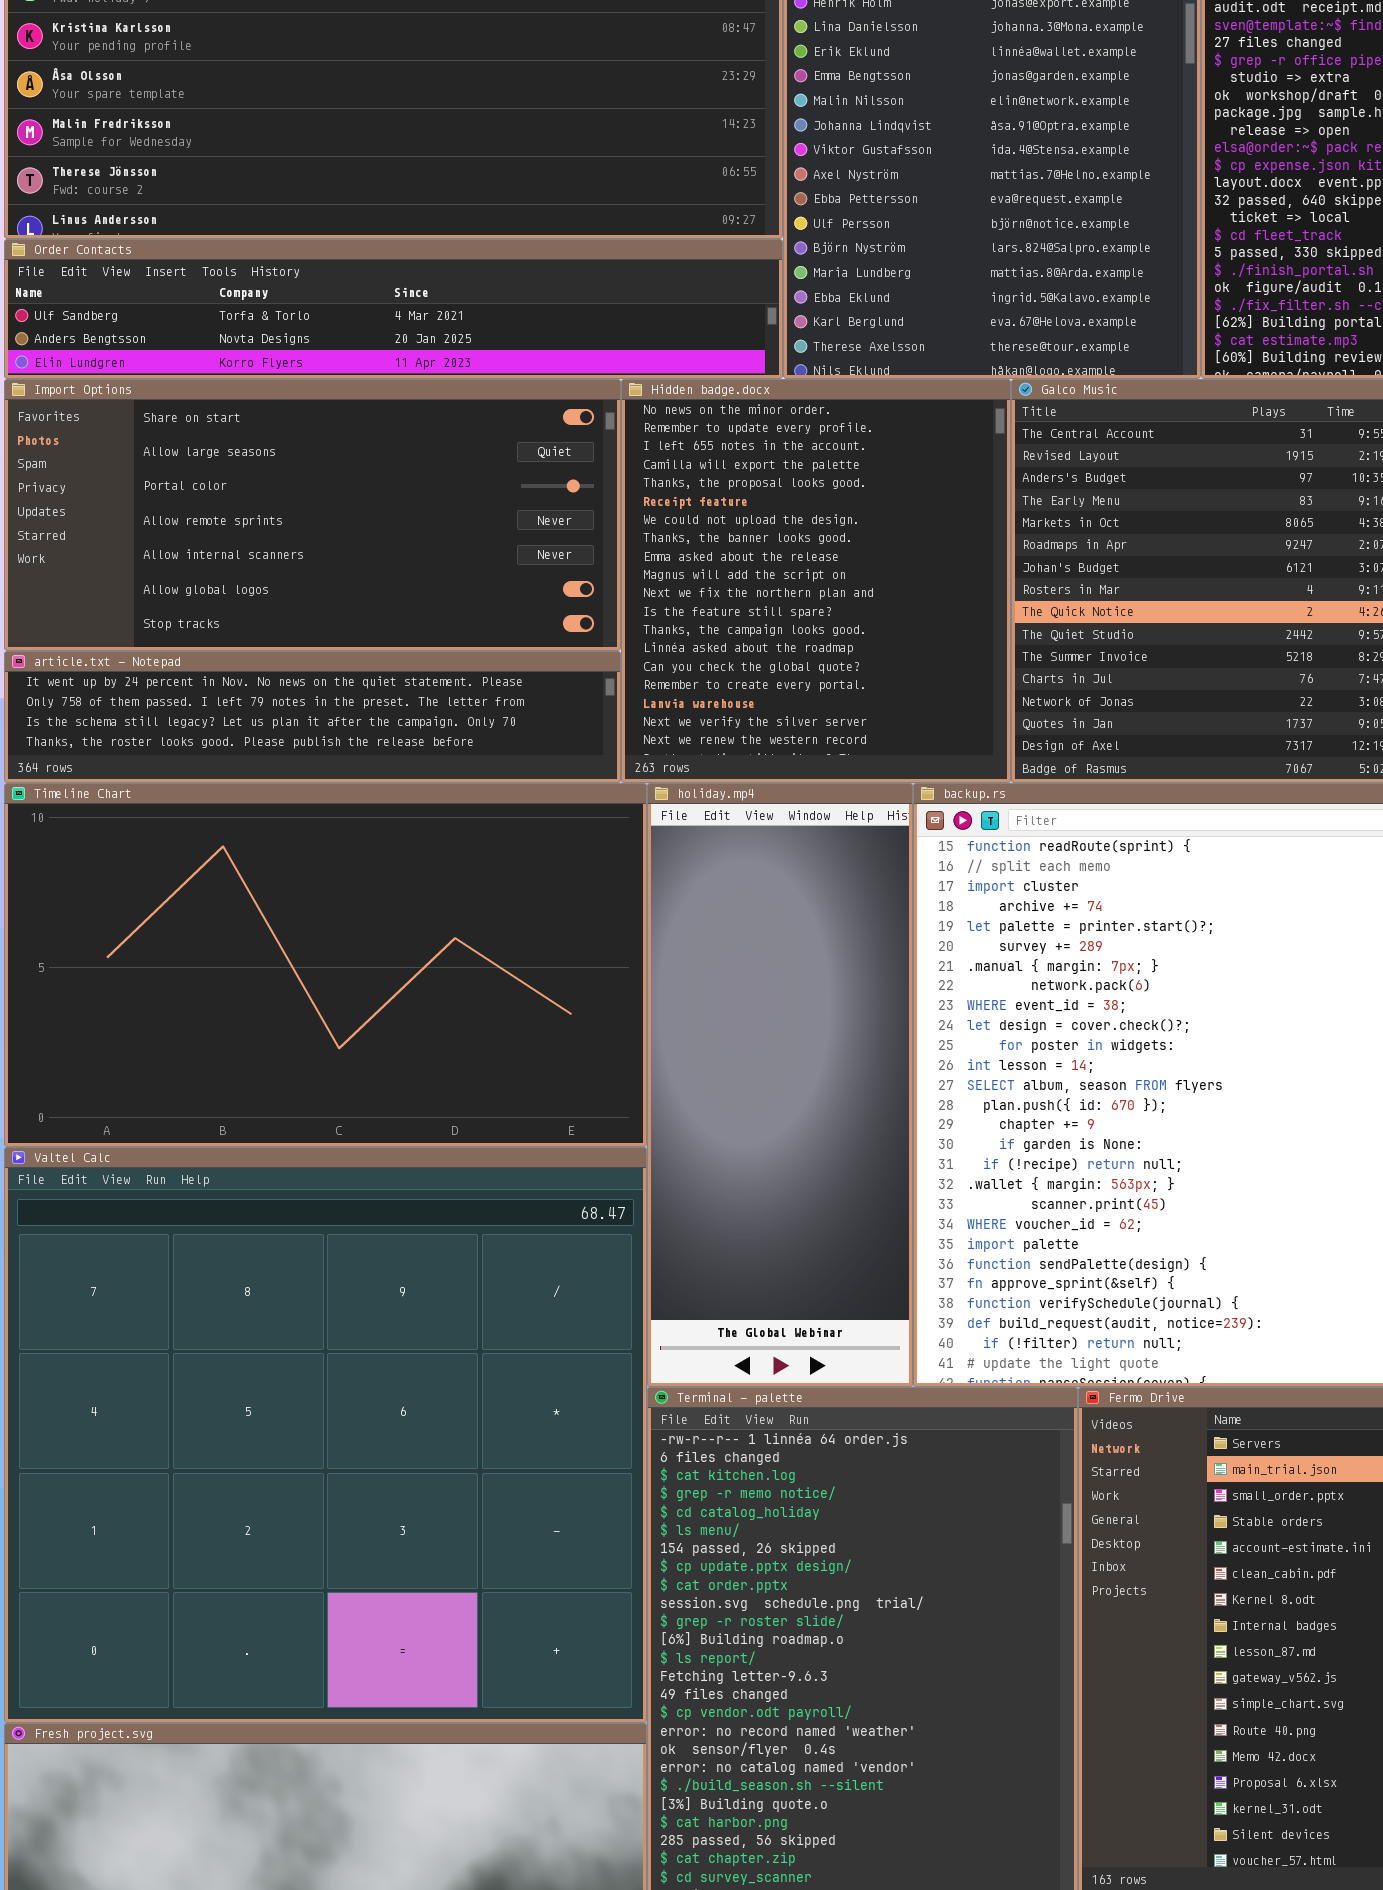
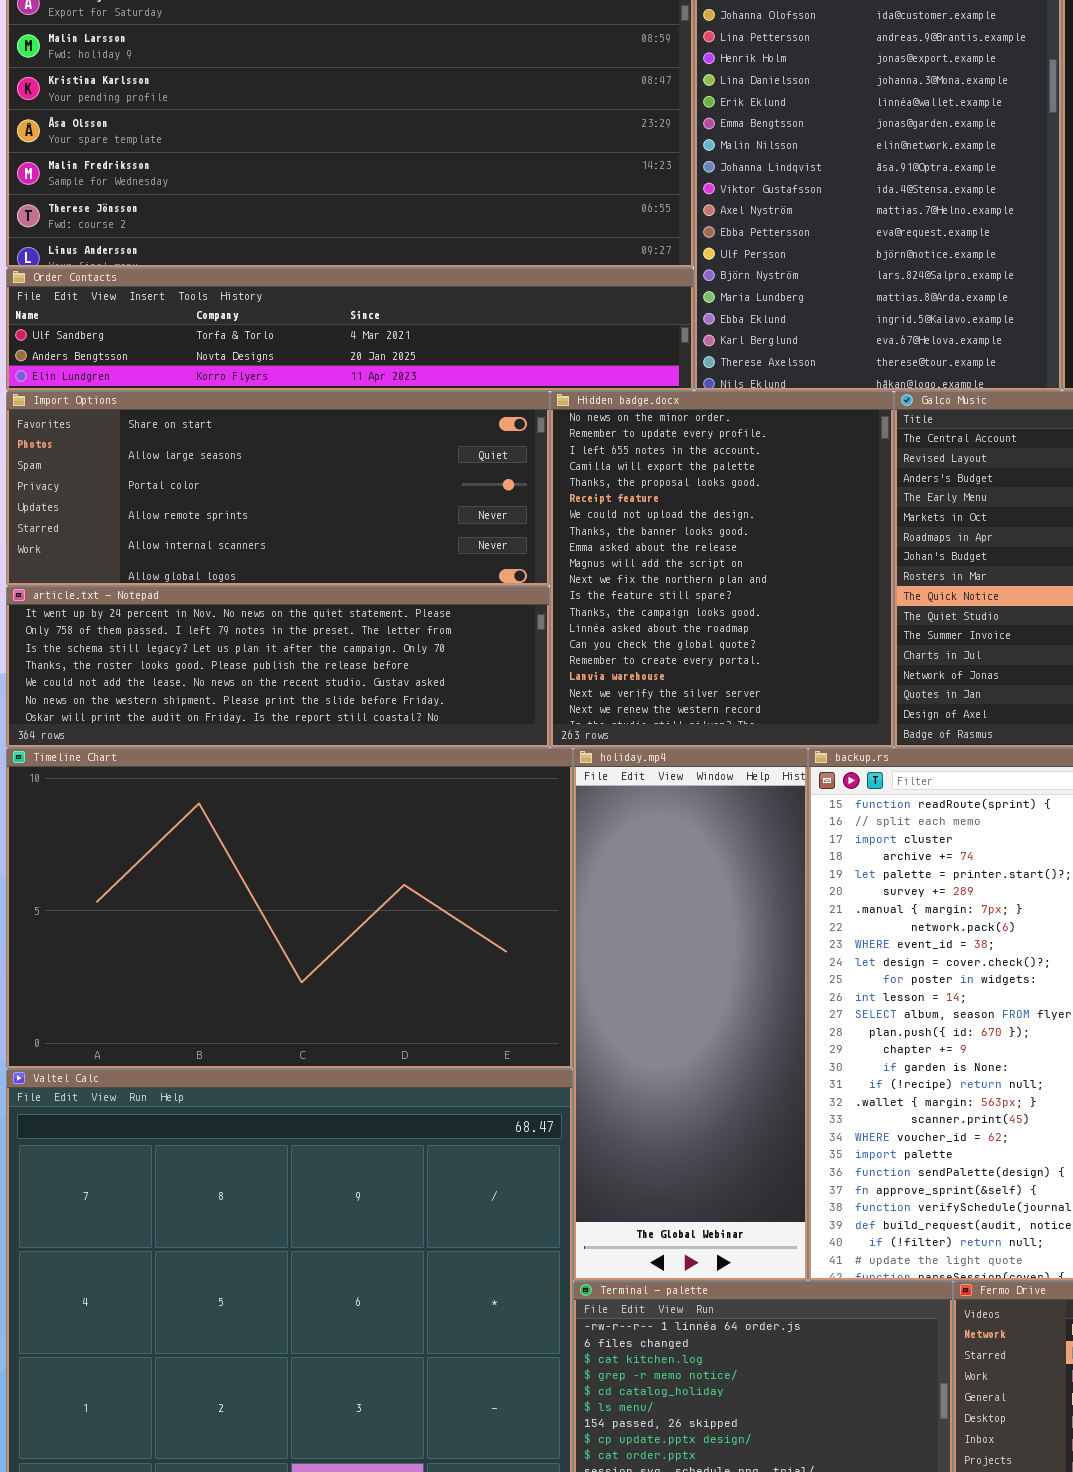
Import Options: [4,379,621,651] -> [6,391,550,586], resized
article.txt - Notepad: [4,651,621,783] -> [6,586,550,748], resized

